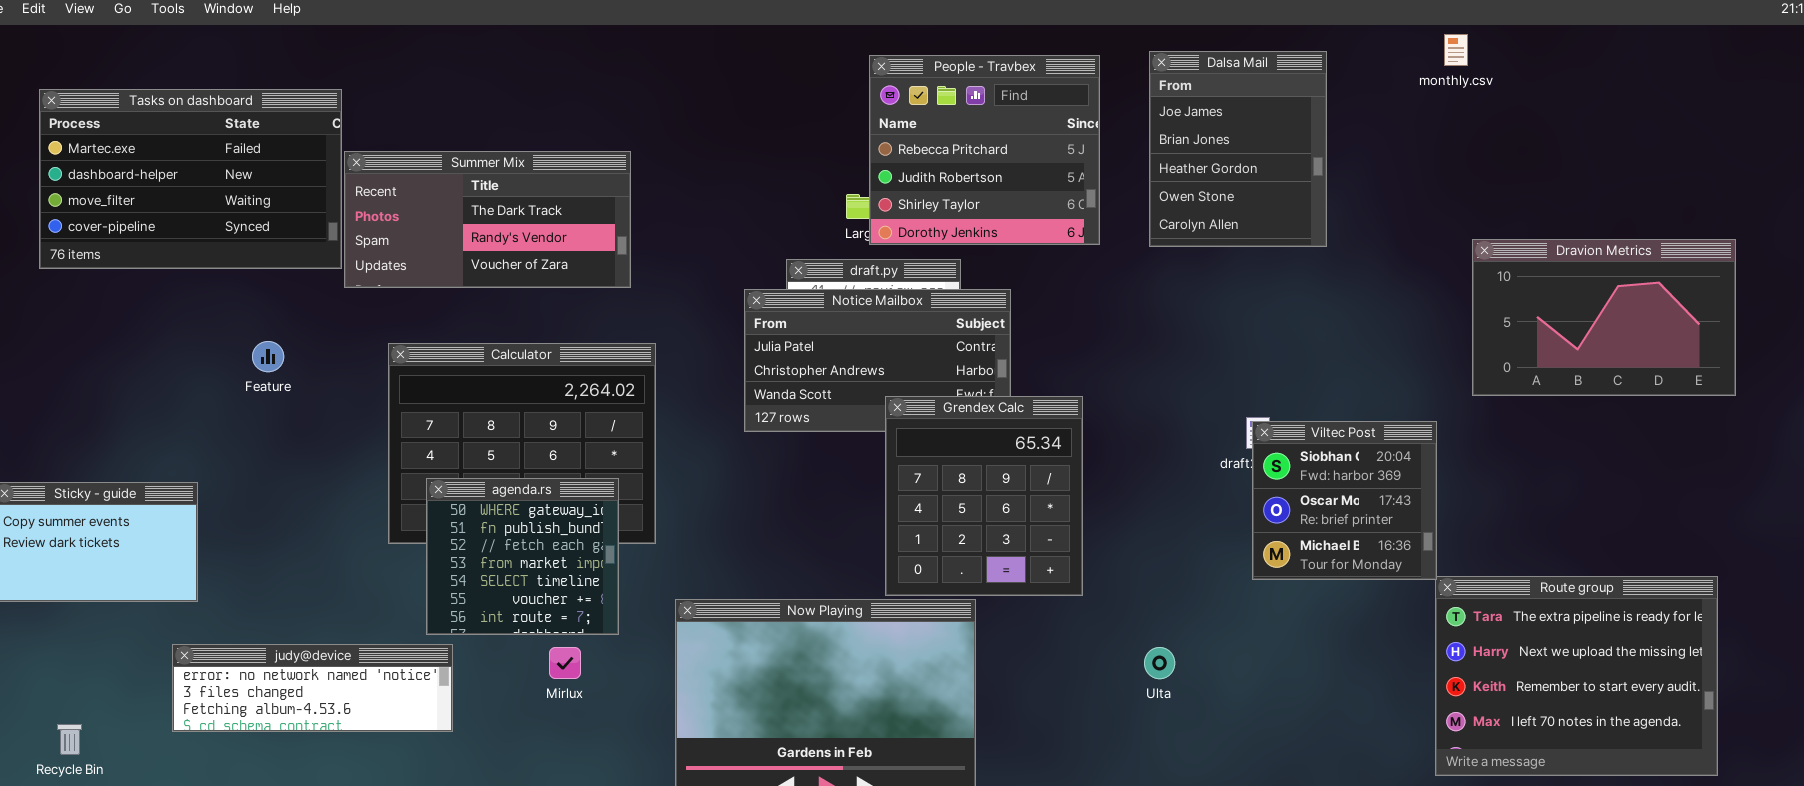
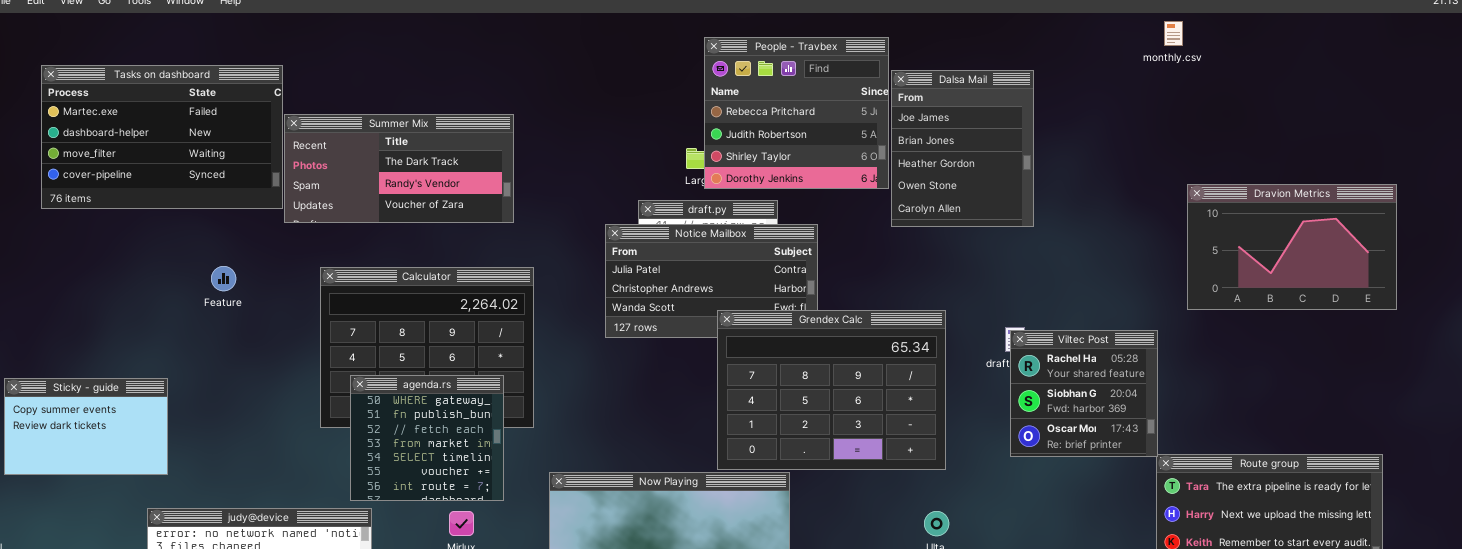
Dalsa Mail: [1149,51,1327,247] -> [891,70,1034,227], moved
Grendex Calc: [885,396,1083,596] -> [717,310,946,470], resized
Viltec Post: [1252,421,1437,580] -> [1010,330,1158,457], scrolled up 1 row

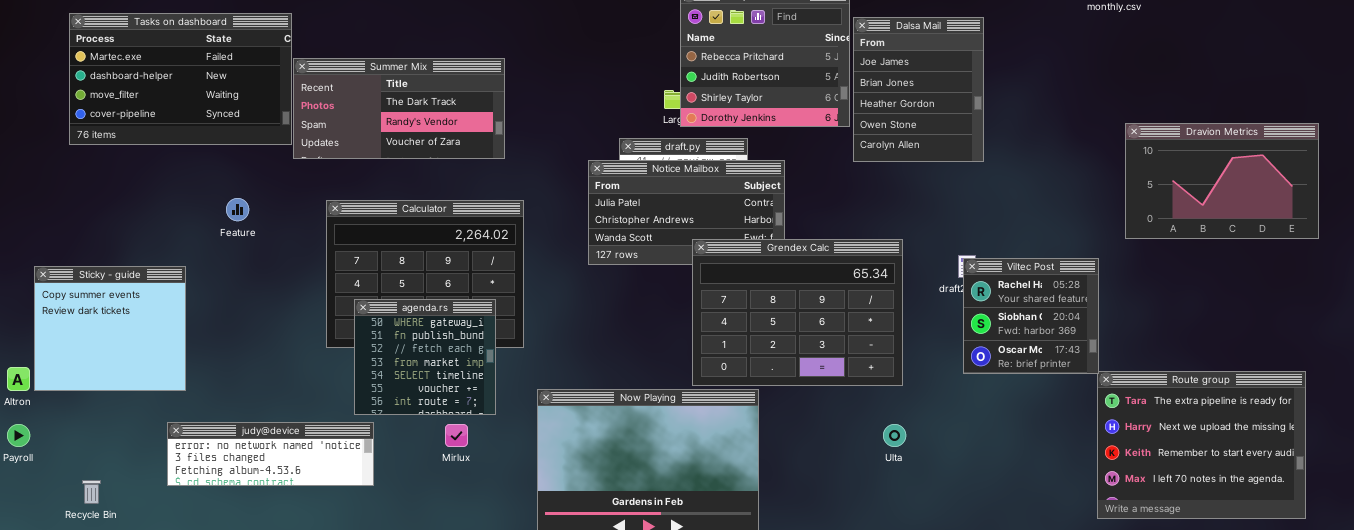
Sticky - guide: [4,378,168,475] -> [34,266,186,391], resized

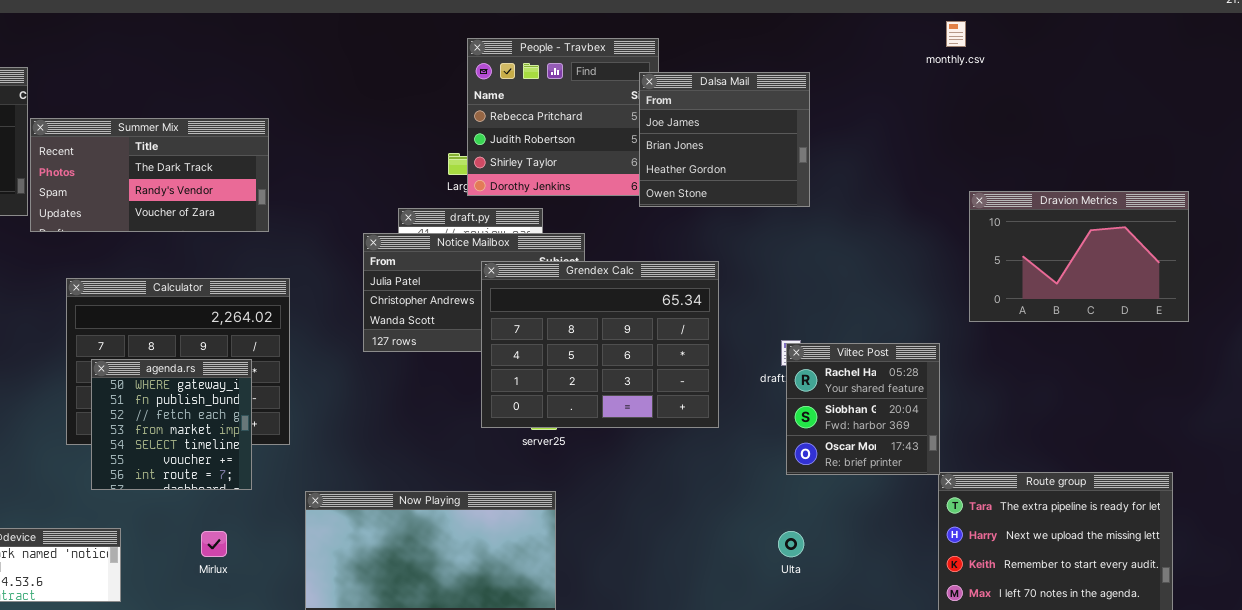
Dalsa Mail: [853,17,984,162] -> [639,72,810,207], resized
Grendex Calc: [692,239,903,386] -> [481,261,719,428], moved
agenda.rs: [354,299,496,415] -> [91,359,252,490], moved
Ulta: [883,424,906,447] -> [778,531,804,557], moved

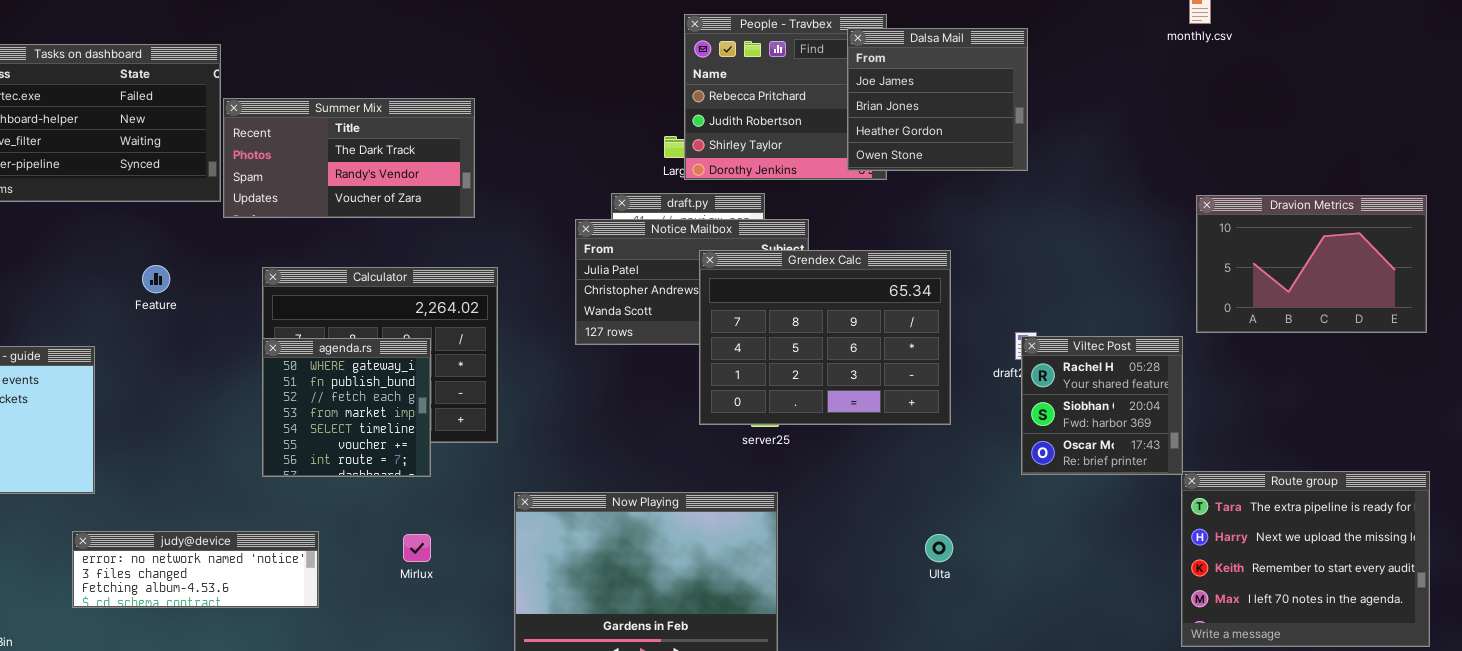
Dalsa Mail: [639,72,810,207] -> [847,28,1028,171], moved
Dravion Metrics: [969,191,1189,322] -> [1196,195,1427,333], moved
agenda.rs: [91,359,252,490] -> [262,338,431,477], moved
Ulta: [778,531,804,557] -> [925,534,953,562], moved

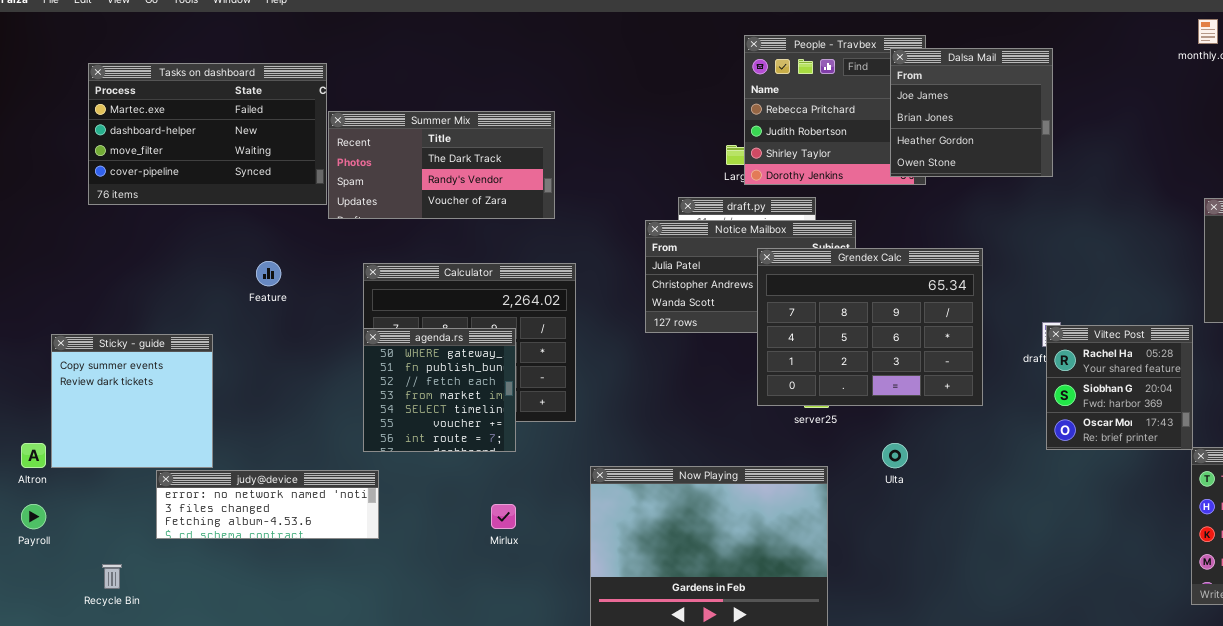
judy@device: [72,531,319,608] -> [156,470,379,539], moved
Ulta: [925,534,953,562] -> [882,443,908,468], moved

